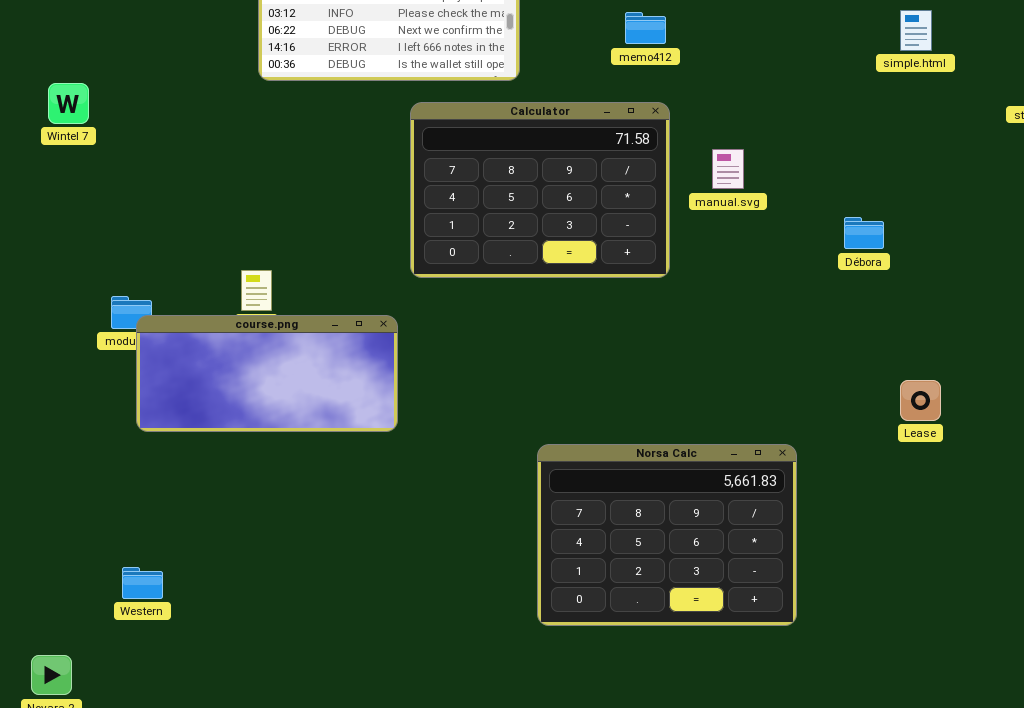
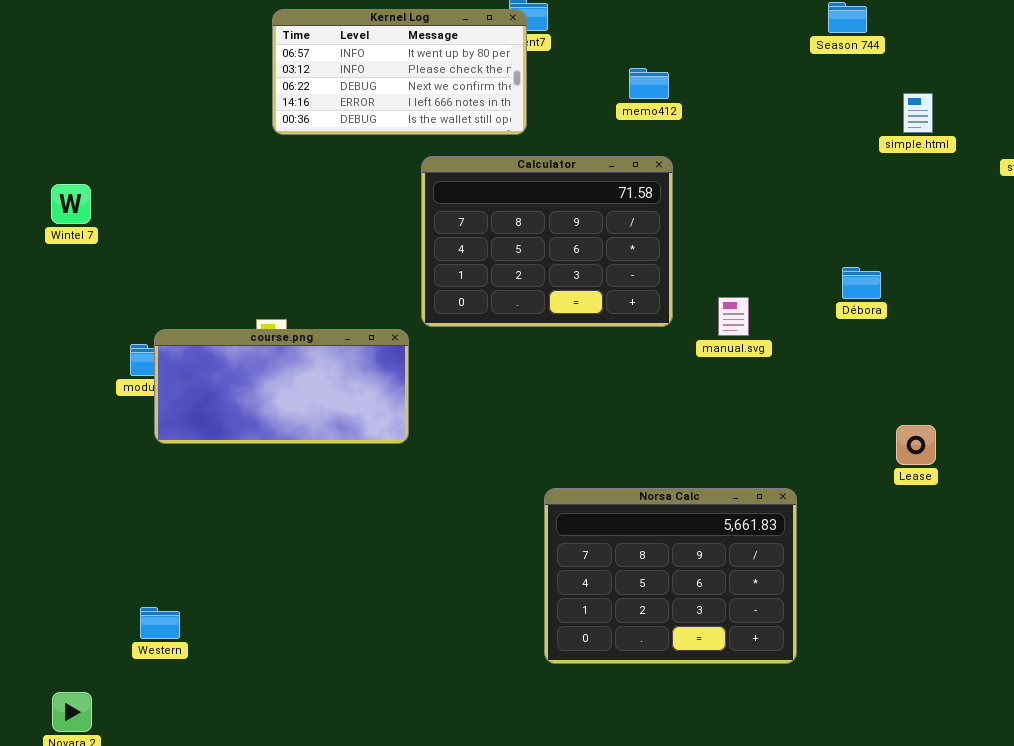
simple.html: [900,10,932,51] -> [903,93,933,133], moved
Wintel 7: [48,83,89,124] -> [51,184,91,224], moved
manual.svg: [712,149,744,189] -> [718,297,749,336], moved
course.png: [136,315,398,432] -> [154,329,409,444], moved

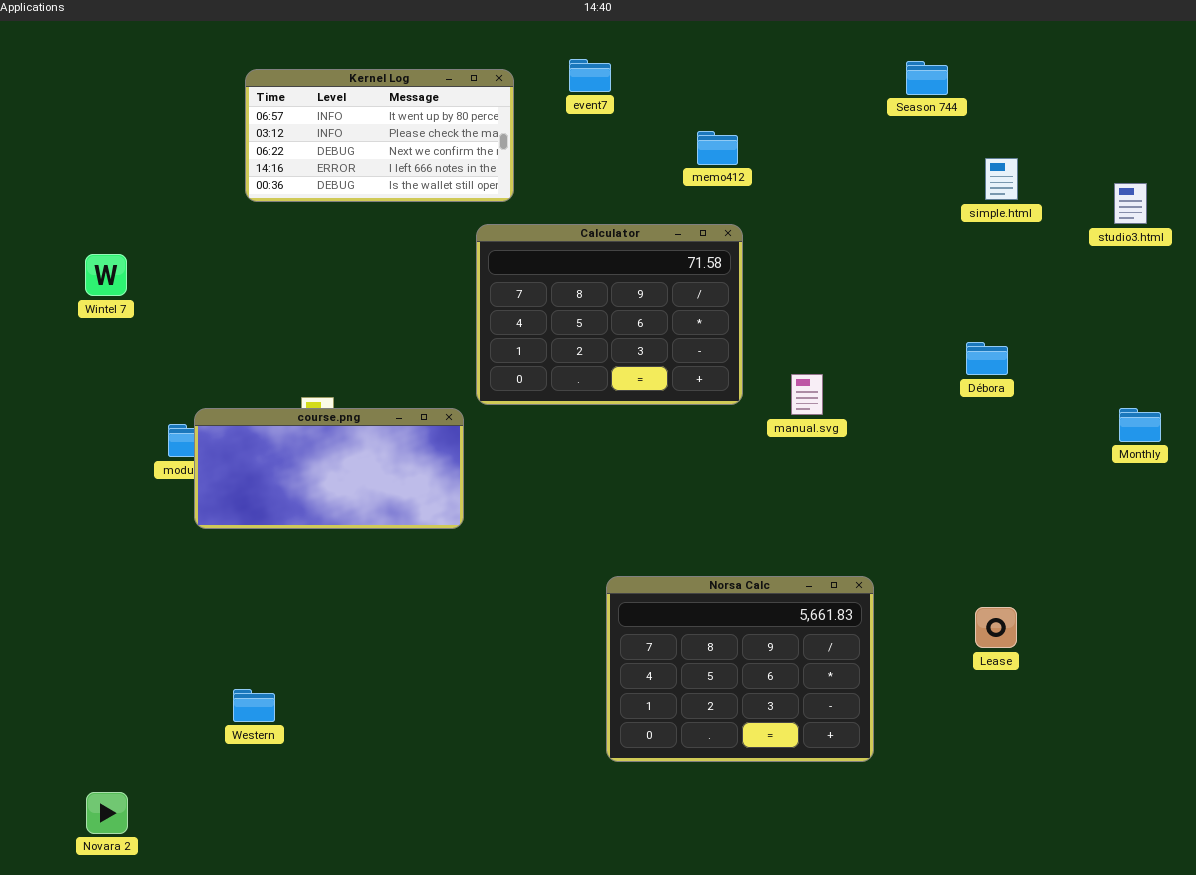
Kernel Log: [272,9,527,135] -> [245,69,514,202], moved
Débora: [842,267,881,299] -> [966,342,1008,375], moved
Lease: [896,425,936,465] -> [975,607,1017,648], moved
Western: [140,607,180,639] -> [233,689,275,722], moved

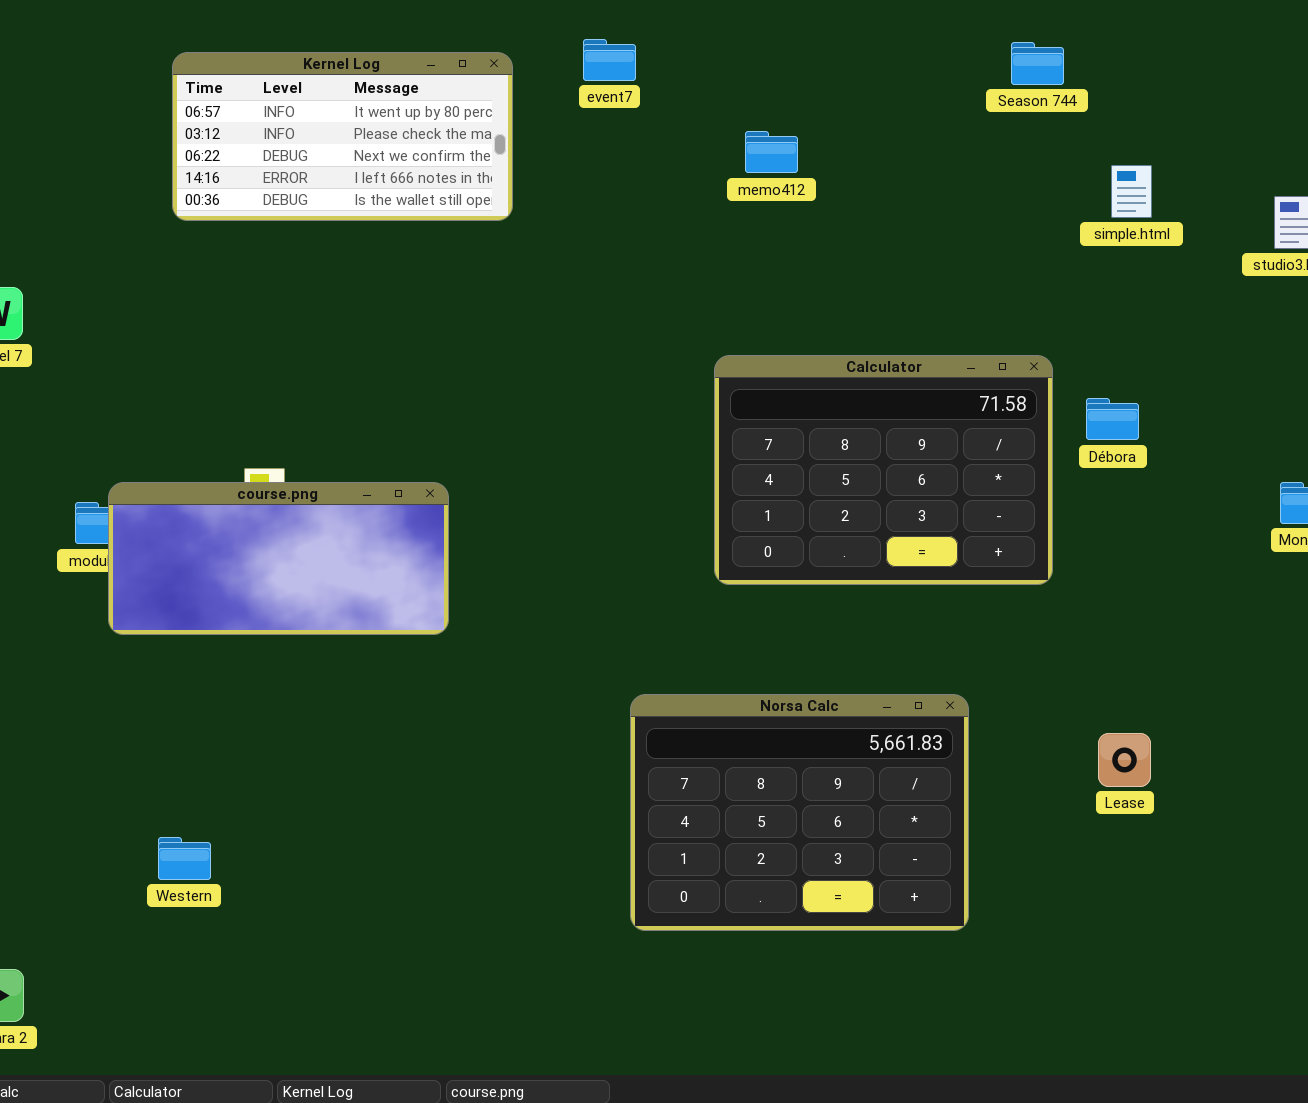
Calculator: [476,224,743,405] -> [714,355,1053,585], moved

